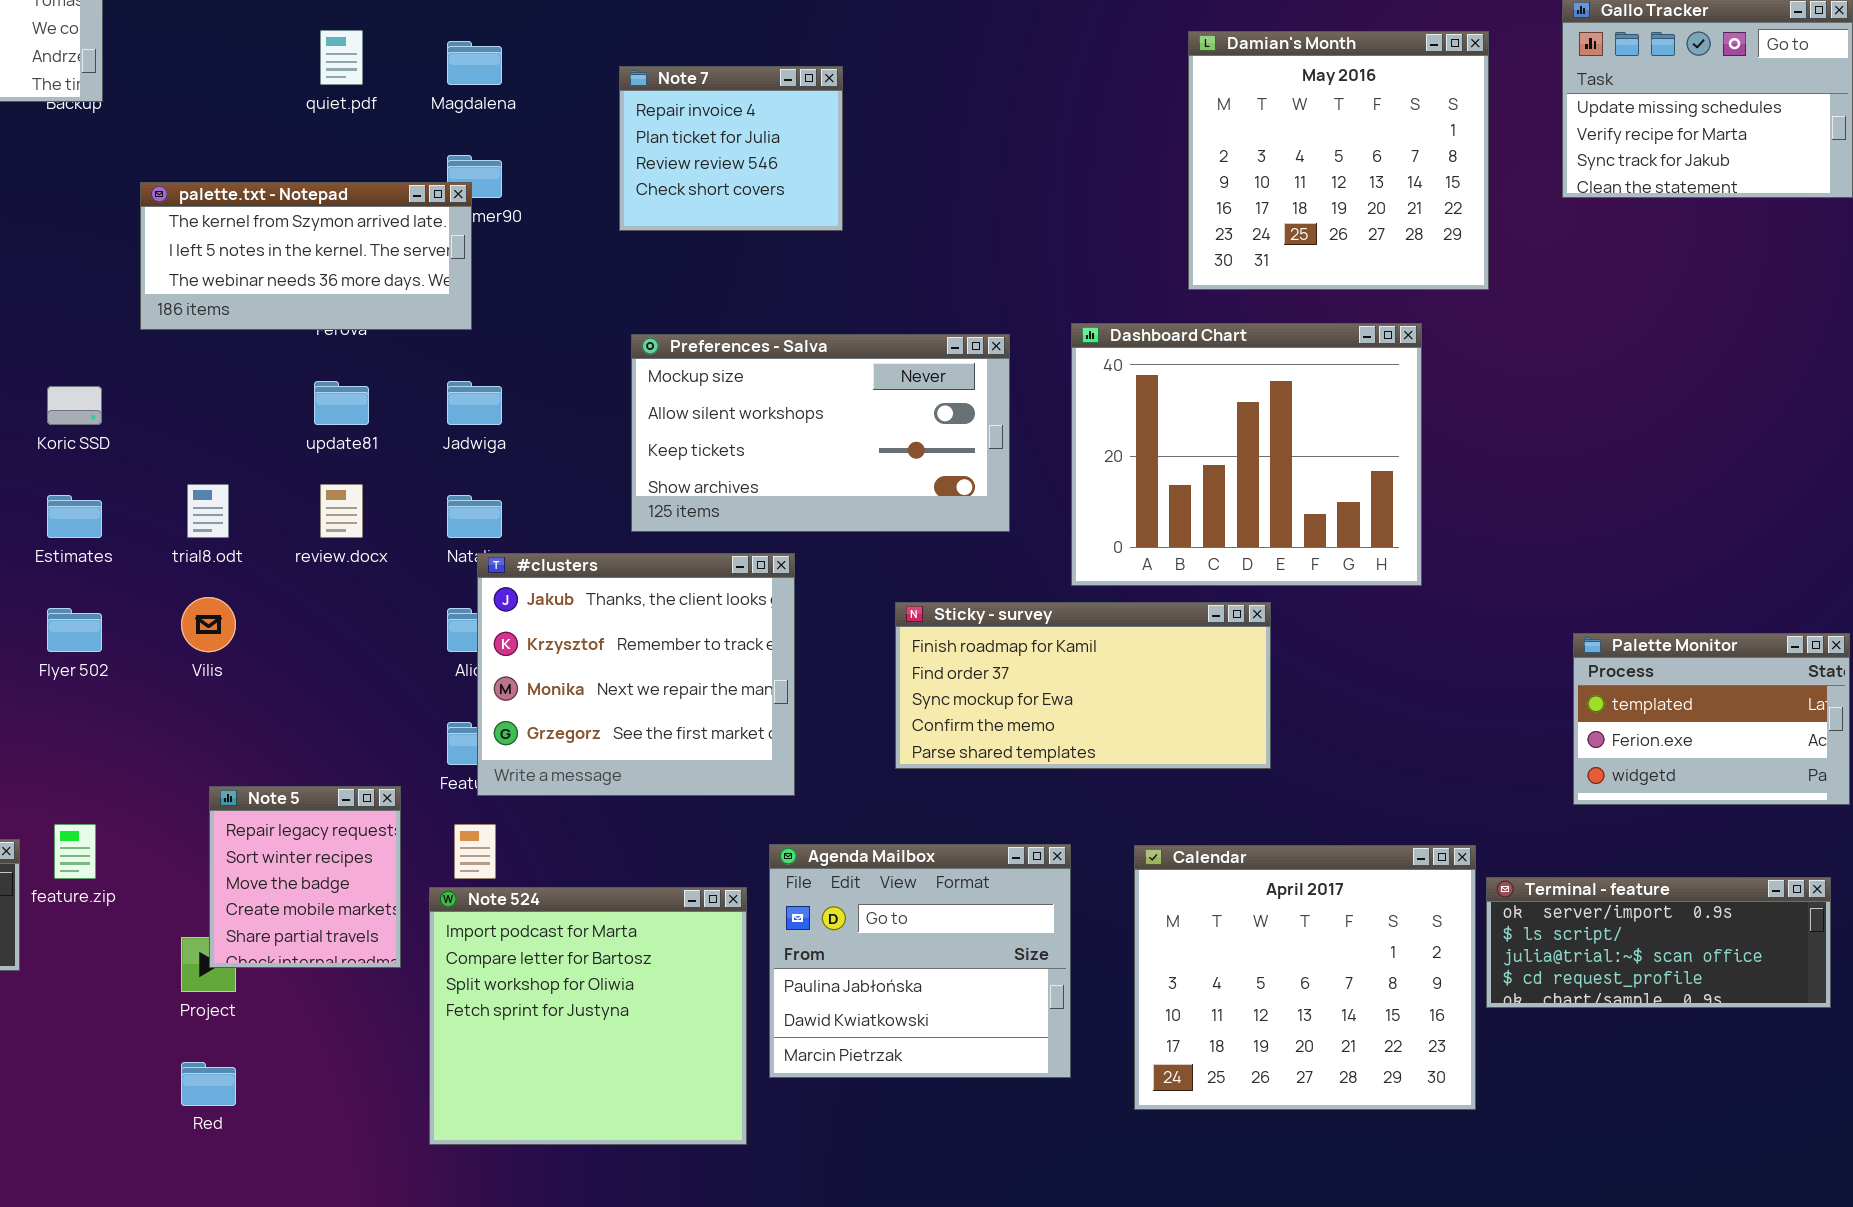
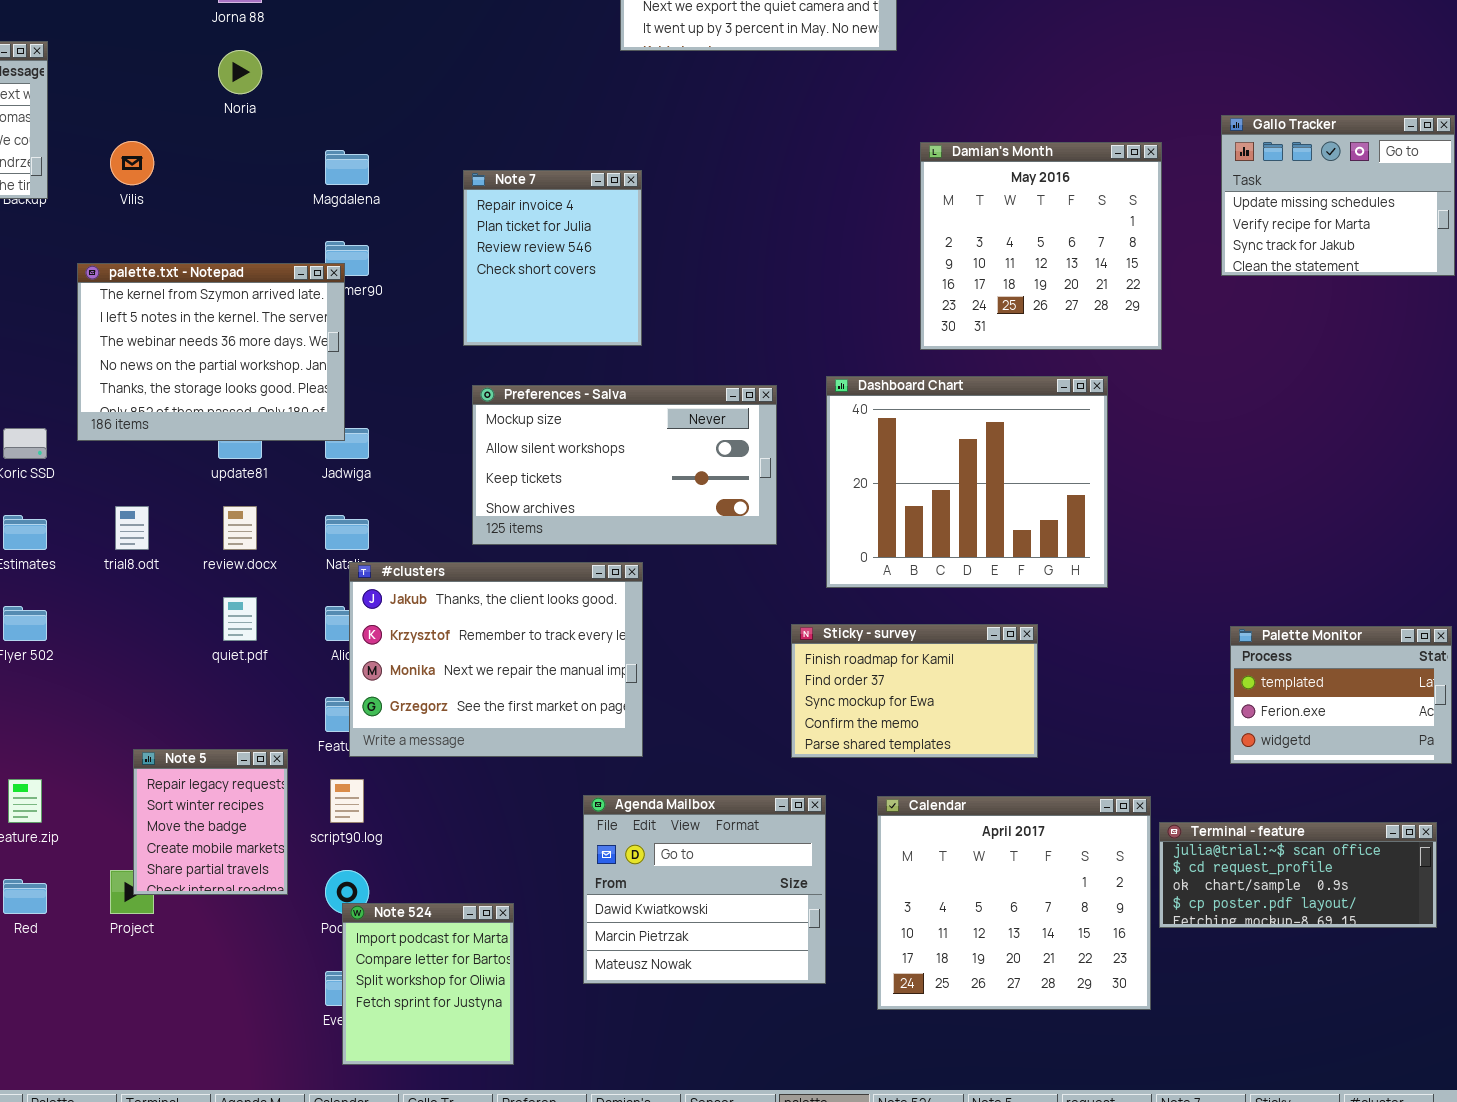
quiet.pdf: [320,30,363,85] -> [223,597,257,641], moved
Note 7: [619,66,843,231] -> [463,170,642,346], resized
palette.txt - Notepad: [140,182,472,330] -> [77,263,345,441], resized
#clusters: [477,553,795,796] -> [349,562,643,757], resized
Vilis: [181,597,236,652] -> [110,141,154,185], moved
Sticky - survey: [895,602,1271,769] -> [791,624,1038,758], moved, resized
Agenda Mailbox: [769,844,1071,1078] -> [583,795,826,984], scrolled down 1 row
Terminal - feature: [1486,877,1831,1008] -> [1159,822,1437,928], scrolled down 2 rows
Note 524: [429,887,747,1145] -> [342,903,514,1065], moved, resized
Red: [181,1062,236,1106] -> [3,879,47,914], moved

